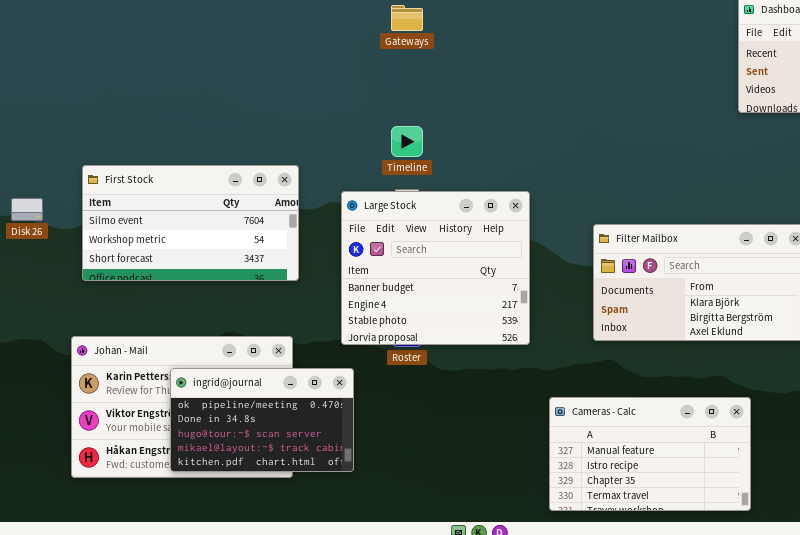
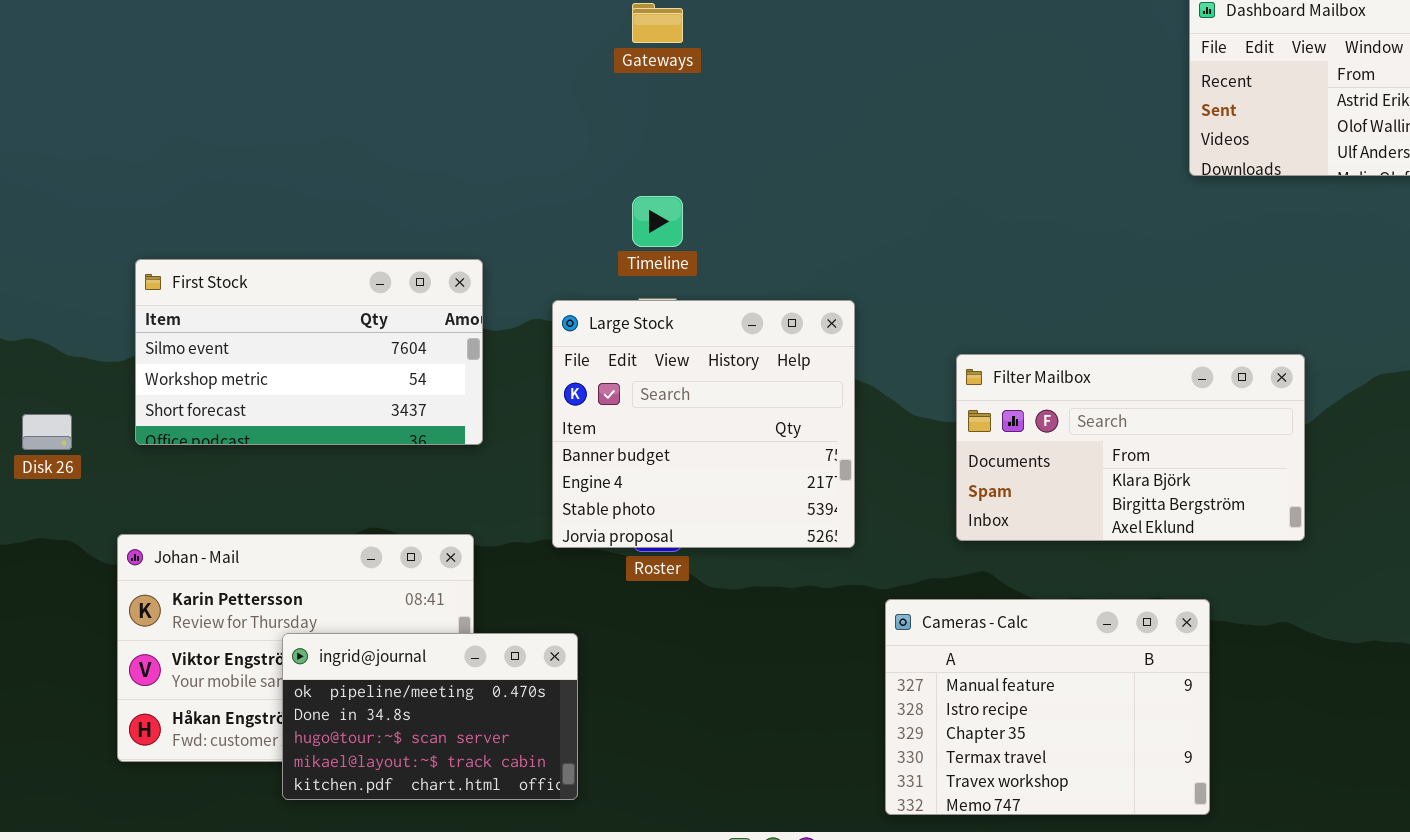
Disk 26: [11,198,43,221] -> [22,414,72,450], moved
ingrid@journal: [170,368,354,472] -> [282,633,578,800], moved
Cameras - Calc: [549,397,751,511] -> [885,599,1210,815], resized

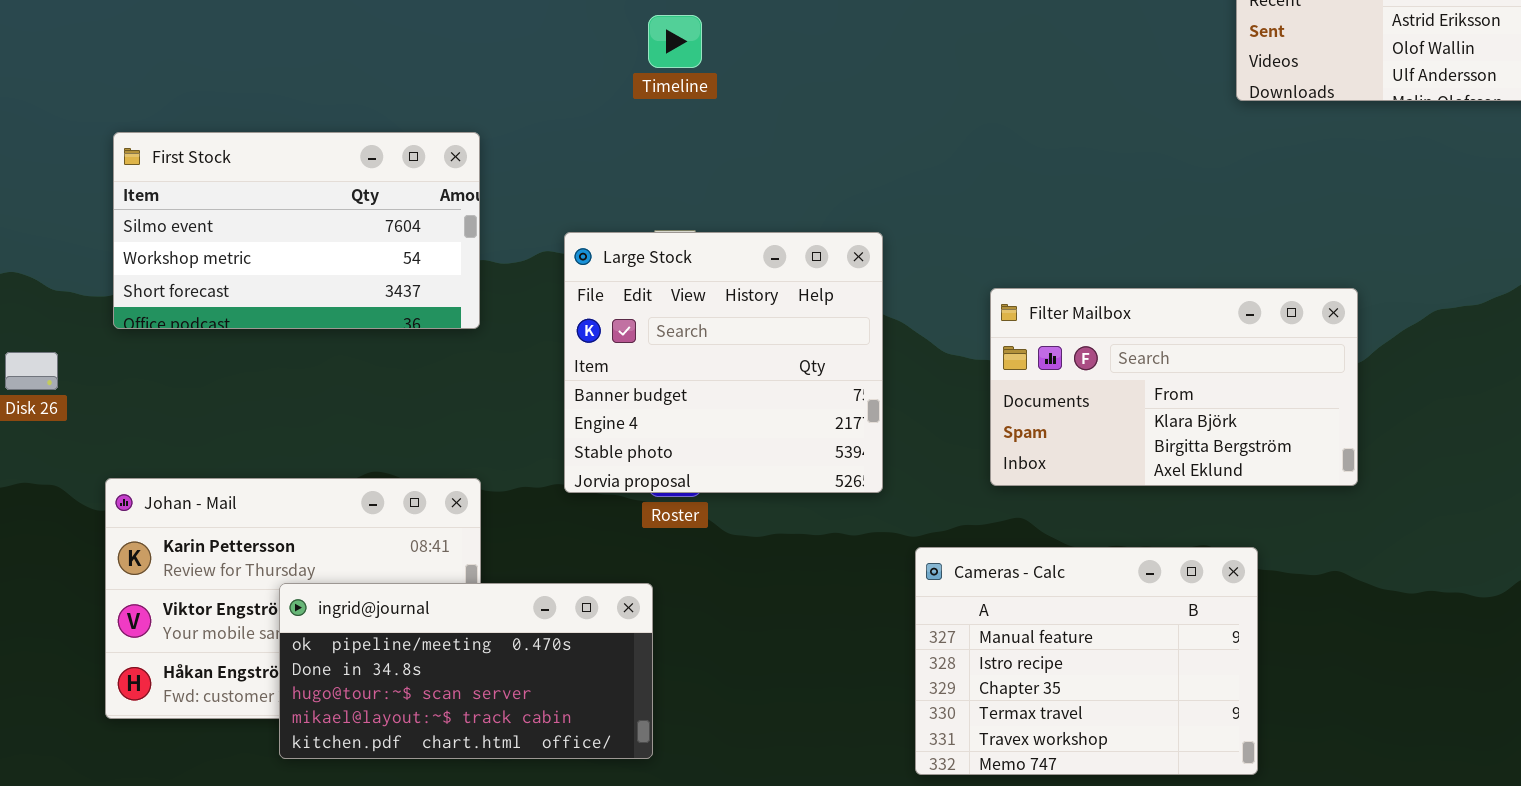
Timeline: [632,196,683,247] -> [648,15,702,68], moved
First Stock: [135,259,483,445] -> [113,132,480,329], moved
ingrid@journal: [282,633,578,800] -> [279,583,653,759], resized

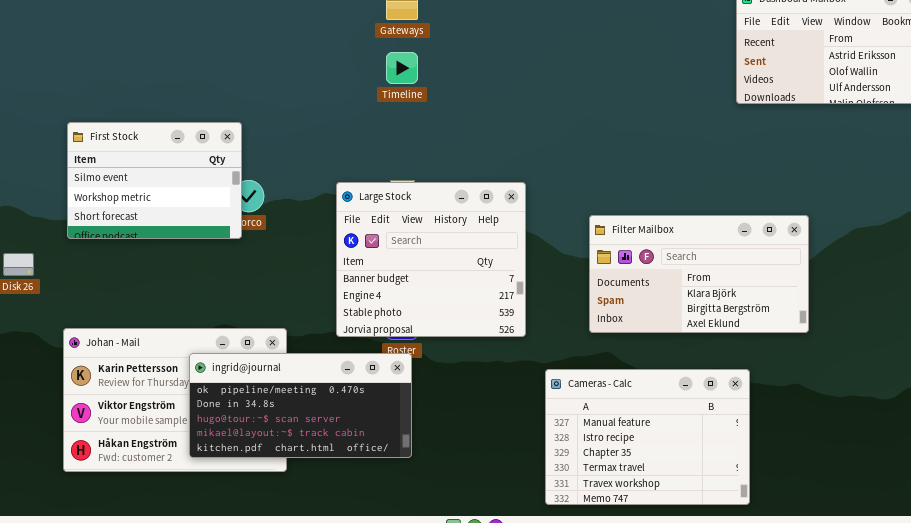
First Stock: [113,132,480,329] -> [67,122,242,239], resized
ingrid@journal: [279,583,653,759] -> [189,353,412,458], moved

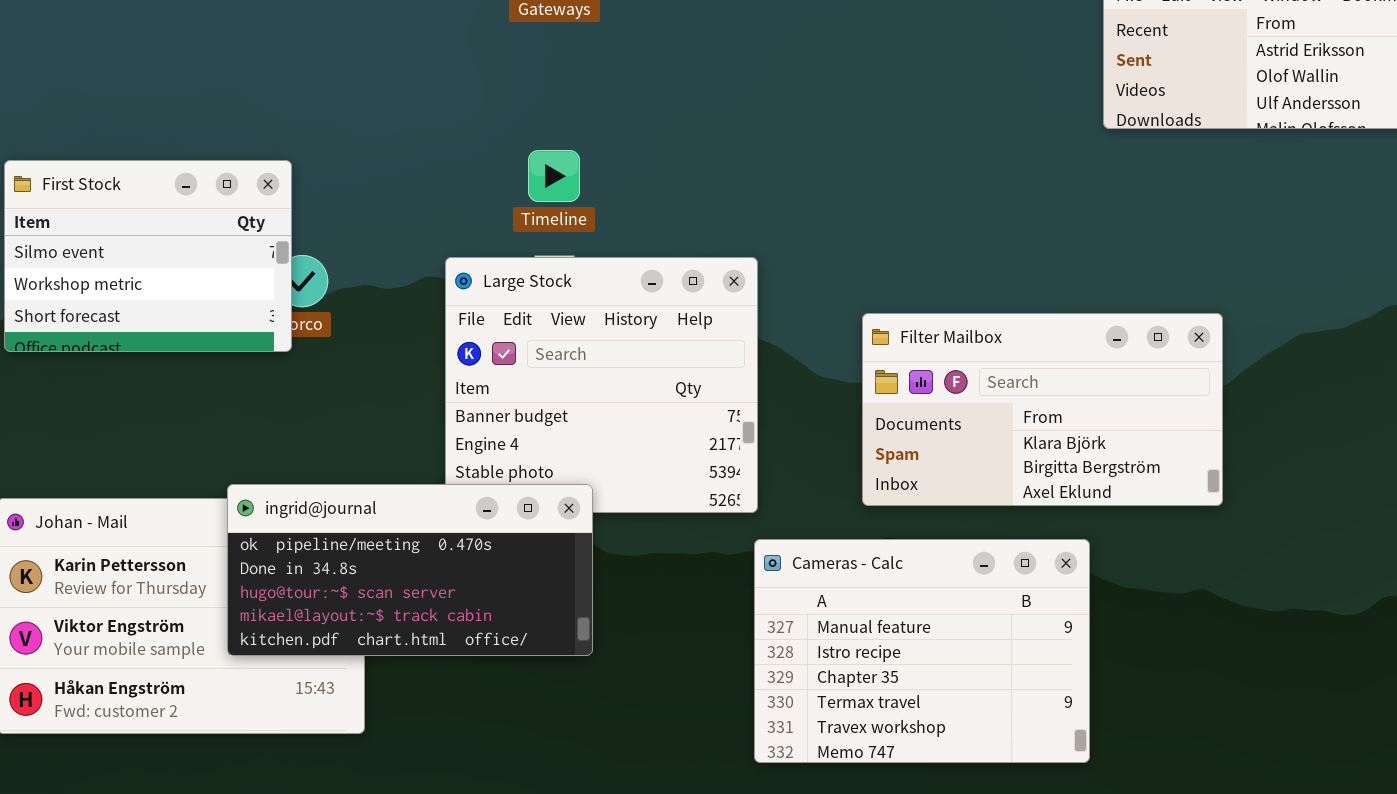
Timeline: [386,52,418,84] -> [528,150,580,202], moved
ingrid@journal: [189,353,412,458] -> [227,484,593,656], moved
Cameras - Calc: [545,369,750,505] -> [754,539,1090,763], moved

